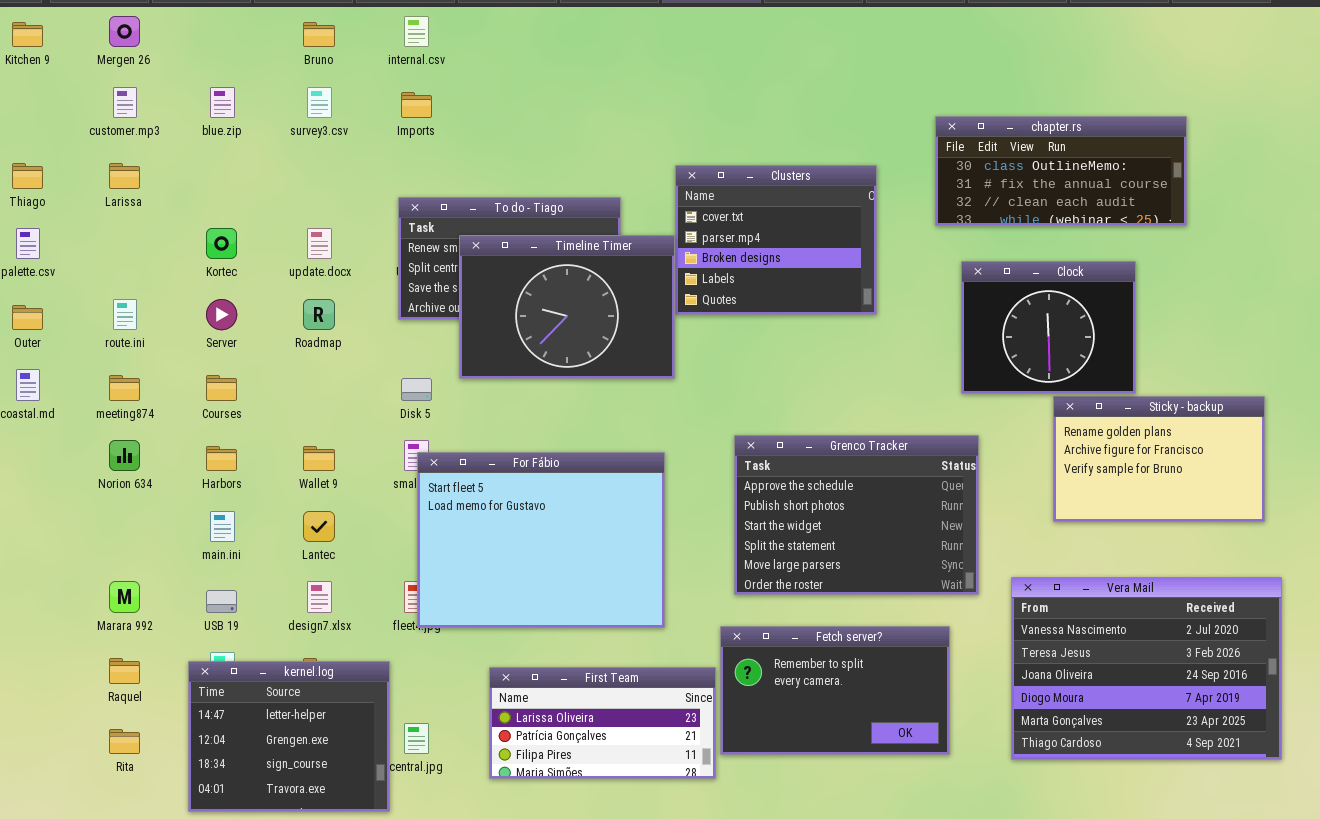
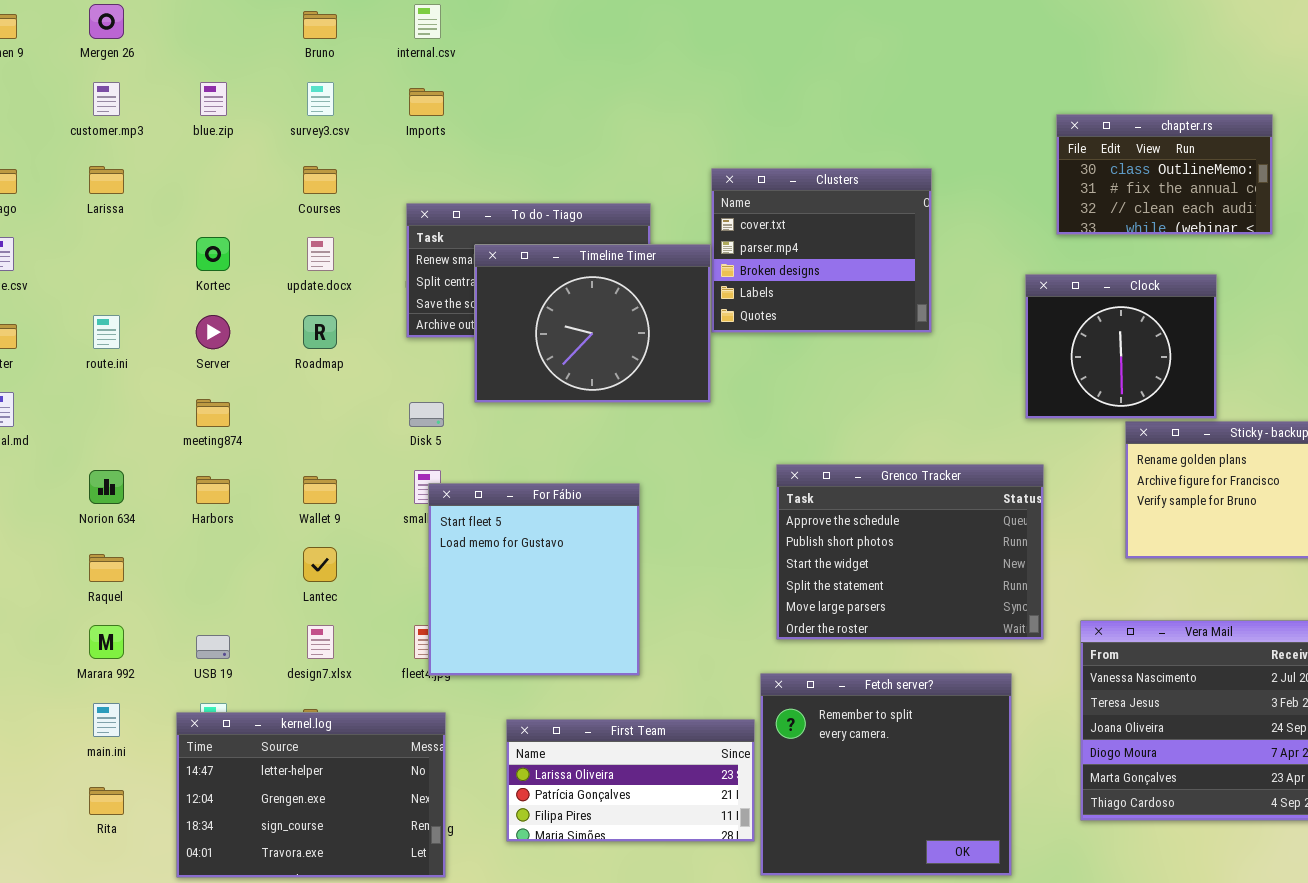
chapter.rs: [935,116,1187,226] -> [1056,114,1273,235], resized
meeting874: [109,375,140,401] -> [196,399,230,427], moved
Courses: [206,375,237,401] -> [303,166,337,194], moved
For Fábio: [417,452,665,628] -> [428,483,640,676], resized
main.ini: [210,511,235,542] -> [93,703,120,737], moved
Fetch server?: [720,626,950,755] -> [760,673,1012,876], resized
Raquel: [109,658,140,684] -> [89,554,124,582], moved
kernel.log: [188,661,390,812] -> [176,712,446,878], resized

